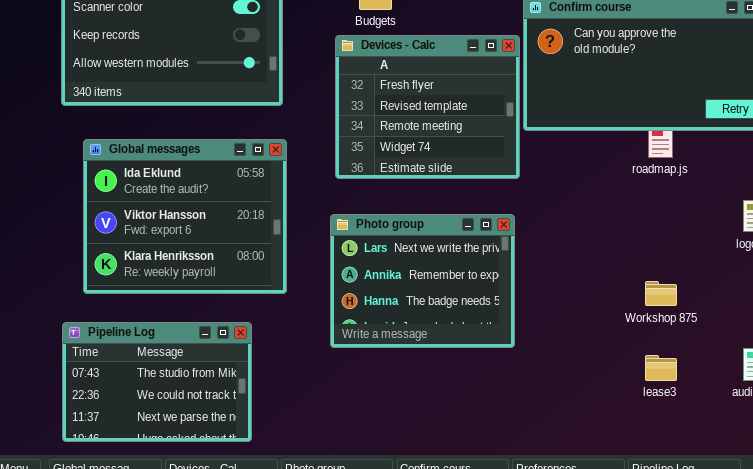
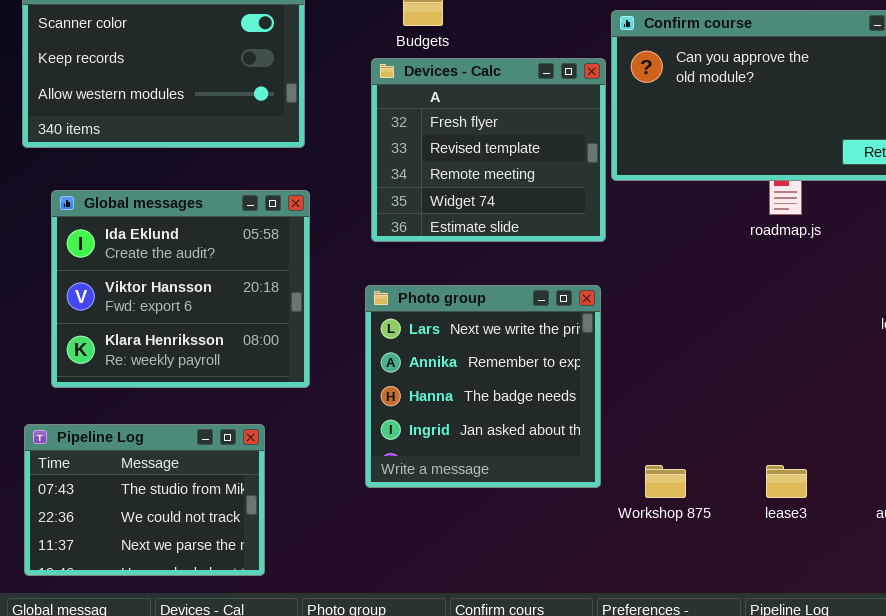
Photo group: [330,214,515,348] -> [365,285,601,488], resized
Workshop 875: [645,281,677,306] -> [645,465,686,498], moved

